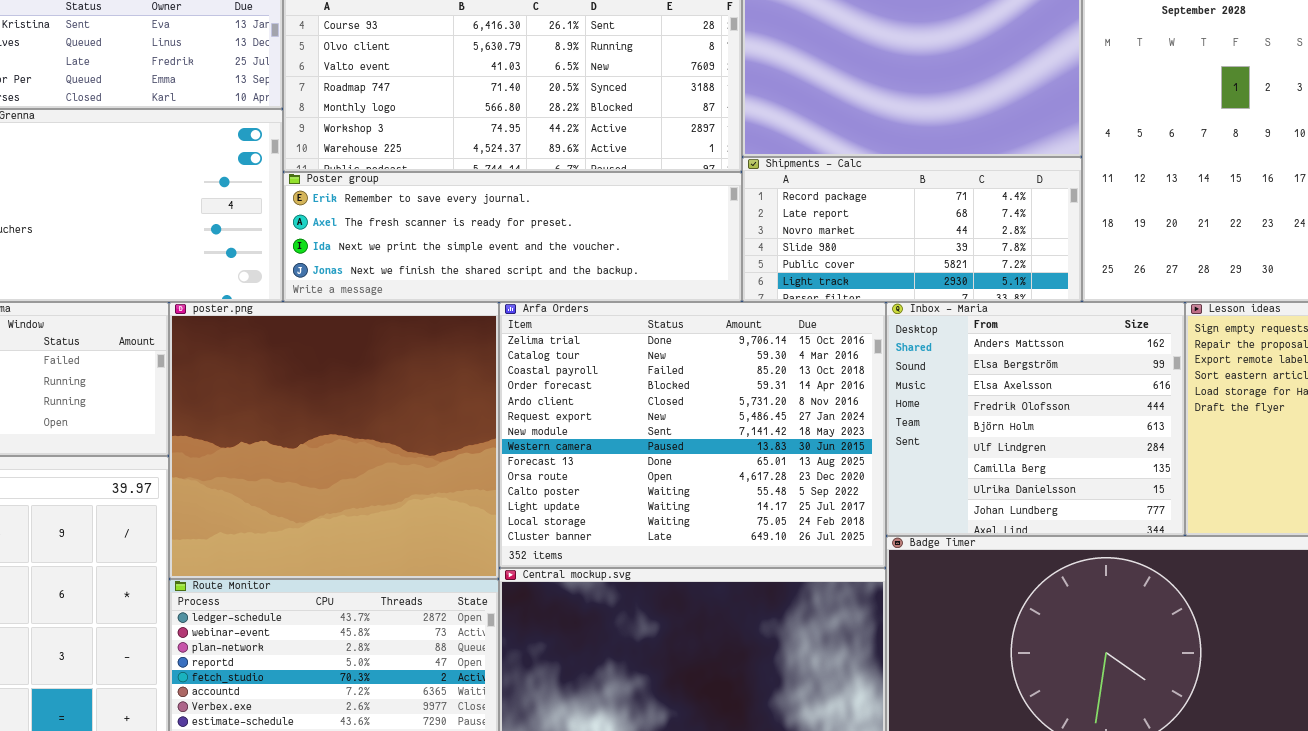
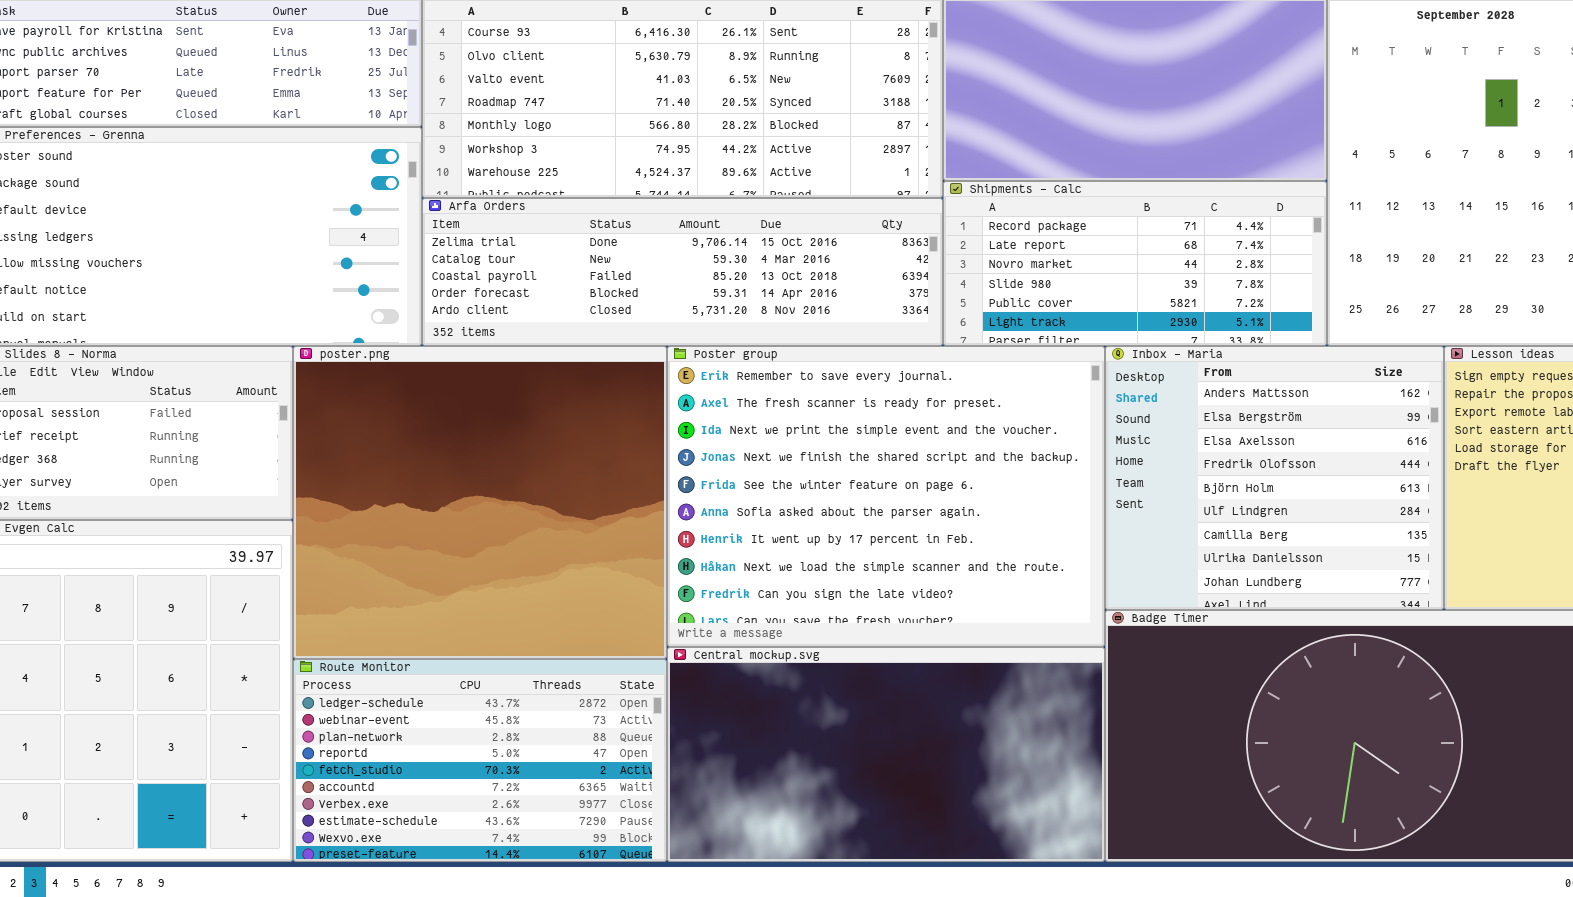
Poster group: [283,172,742,302] -> [667,346,1105,647], moved, resized
Arfa Orders: [499,302,886,568] -> [422,198,943,346], moved, resized

